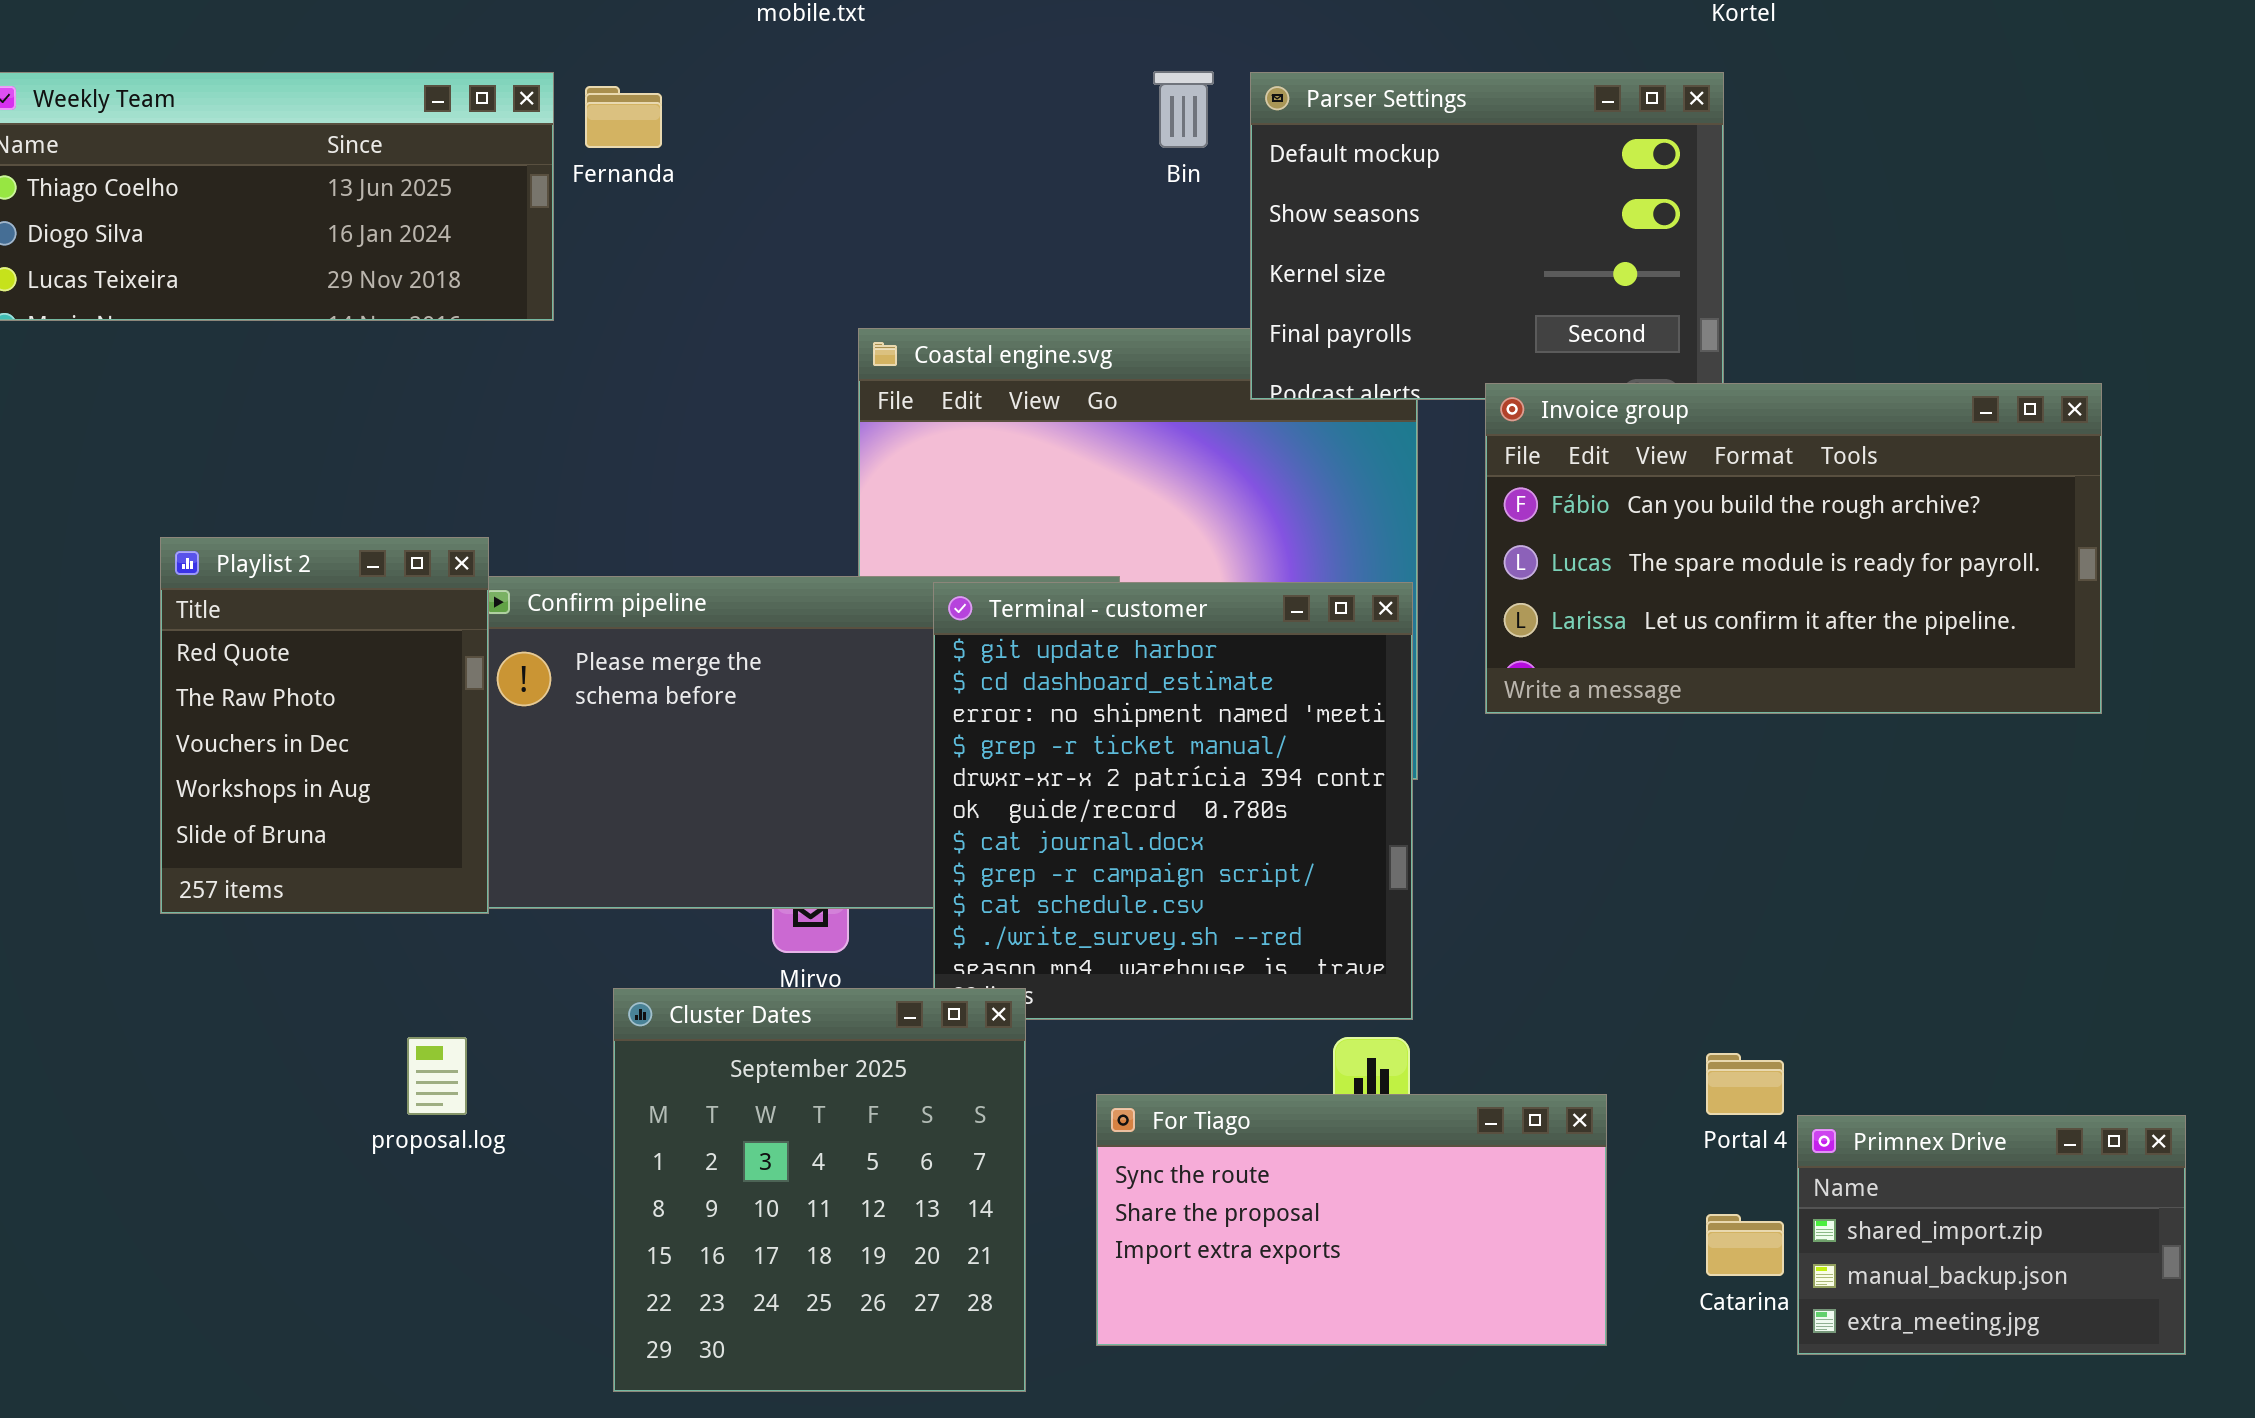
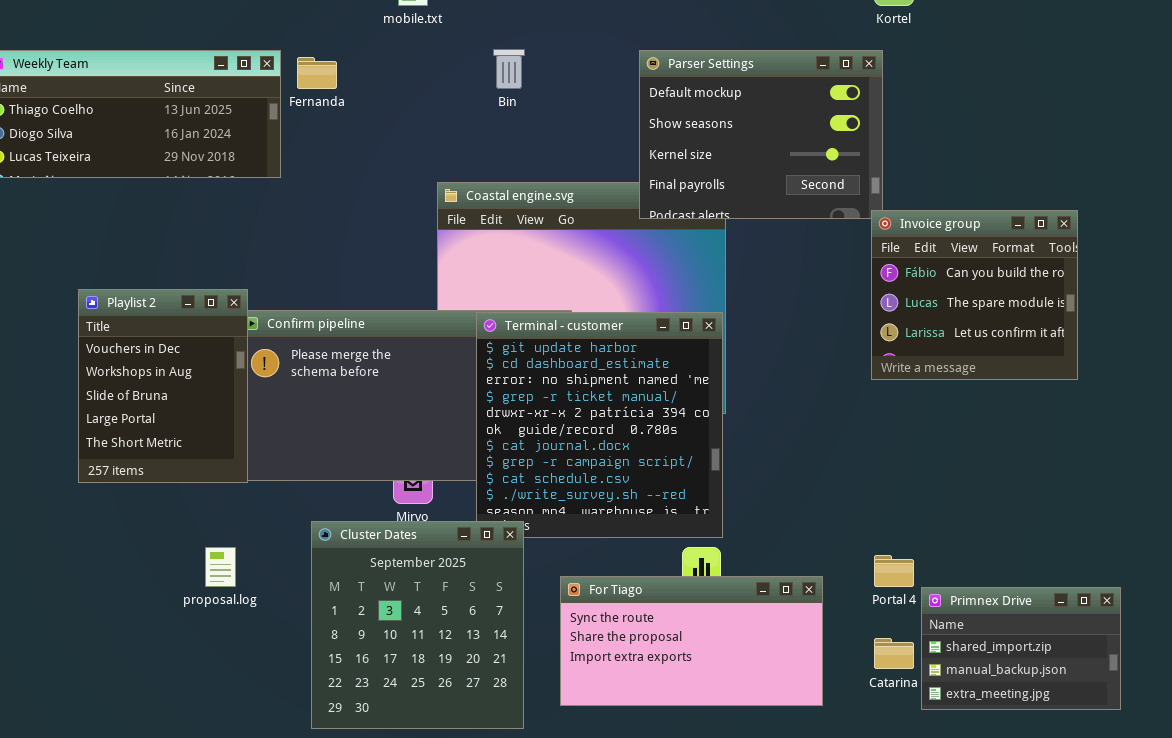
Bin: [1153,71,1214,148] -> [493,49,525,89], moved
Invoice group: [1485,383,2102,714] -> [871,210,1078,380], resized
Playlist 2: [160,537,489,914] -> [78,289,248,483], scrolled down 2 rows

